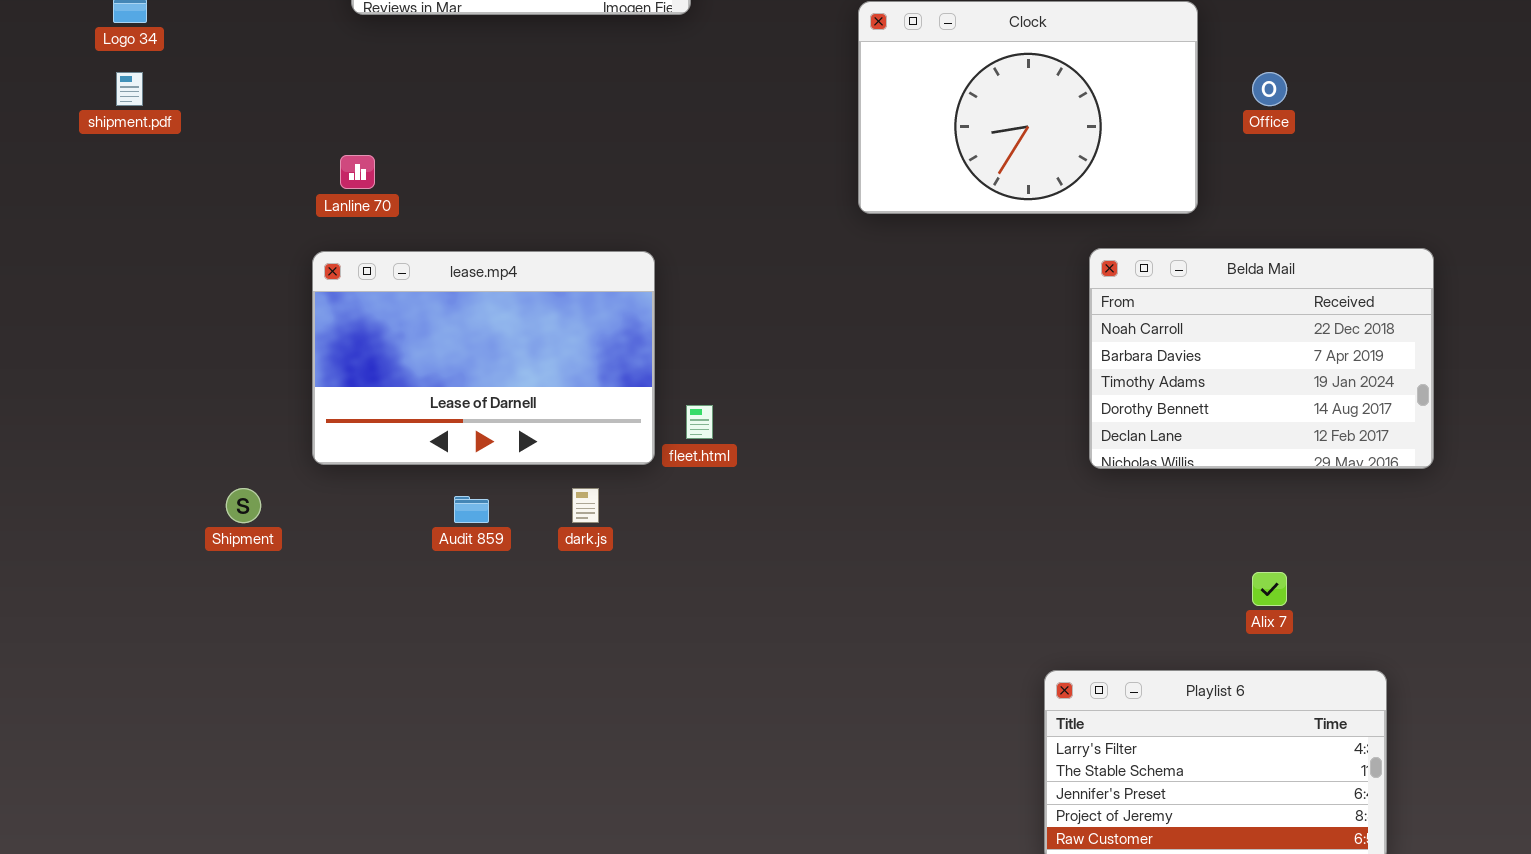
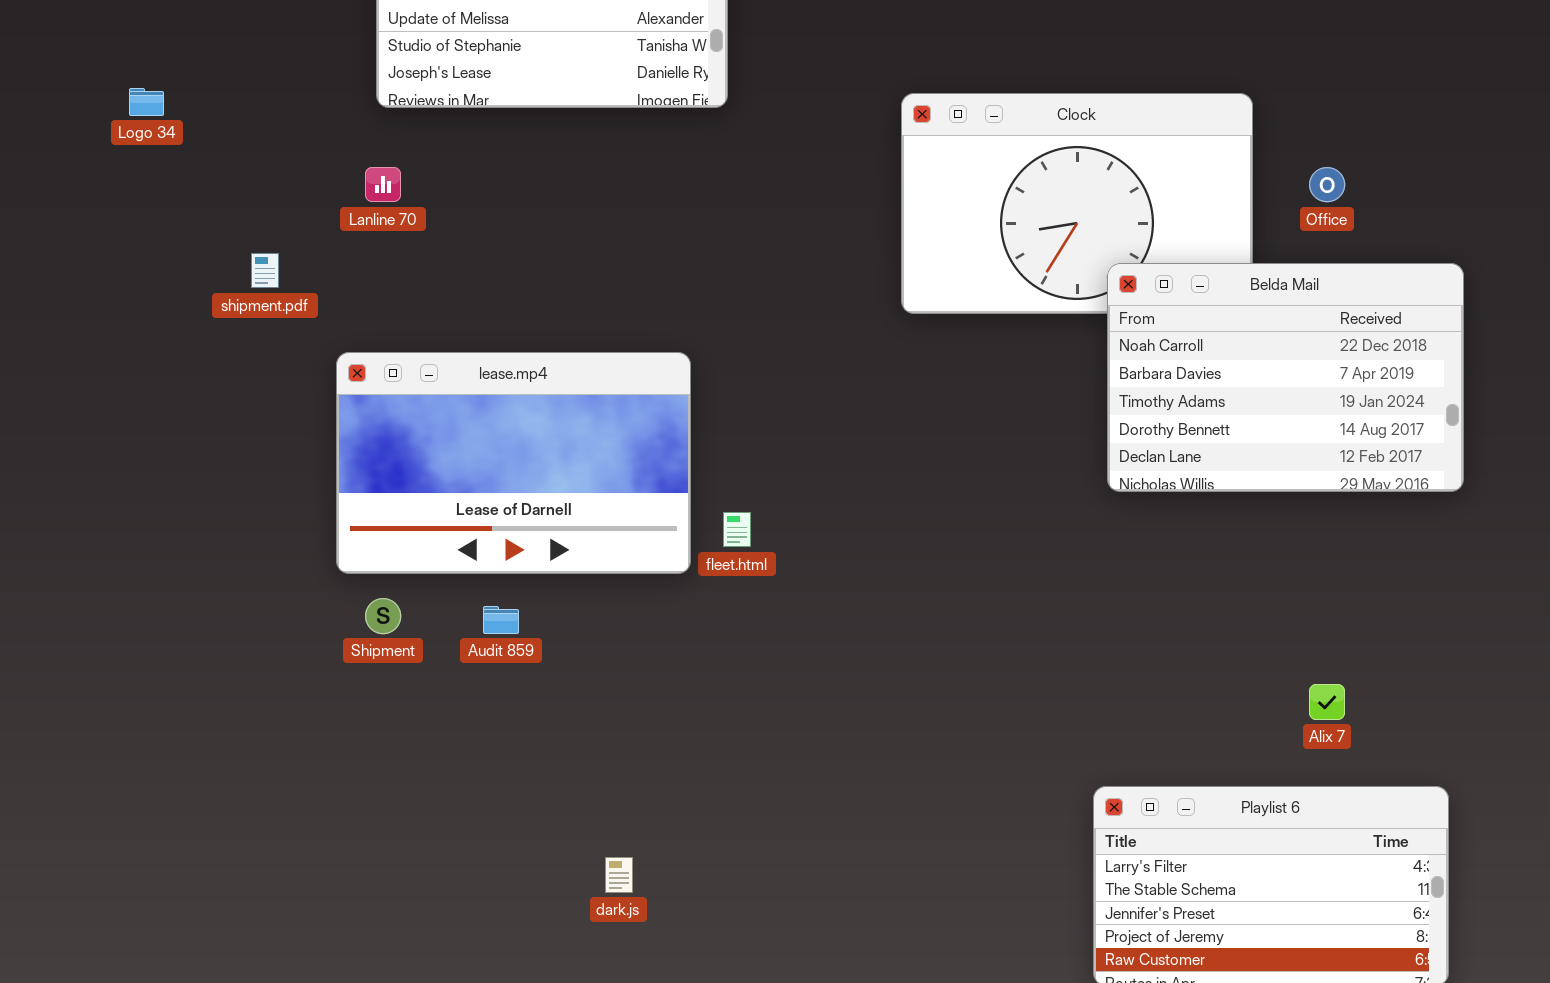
shipment.pdf: [116,72,143,106] -> [251,253,279,288], moved
Lanline 70: [340,155,375,189] -> [365,167,401,202], moved
Belda Mail: [1089,248,1434,469] -> [1107,263,1464,492], moved
Shipment: [226,488,261,523] -> [365,598,401,634], moved
dark.js: [572,488,599,523] -> [605,857,633,893], moved

